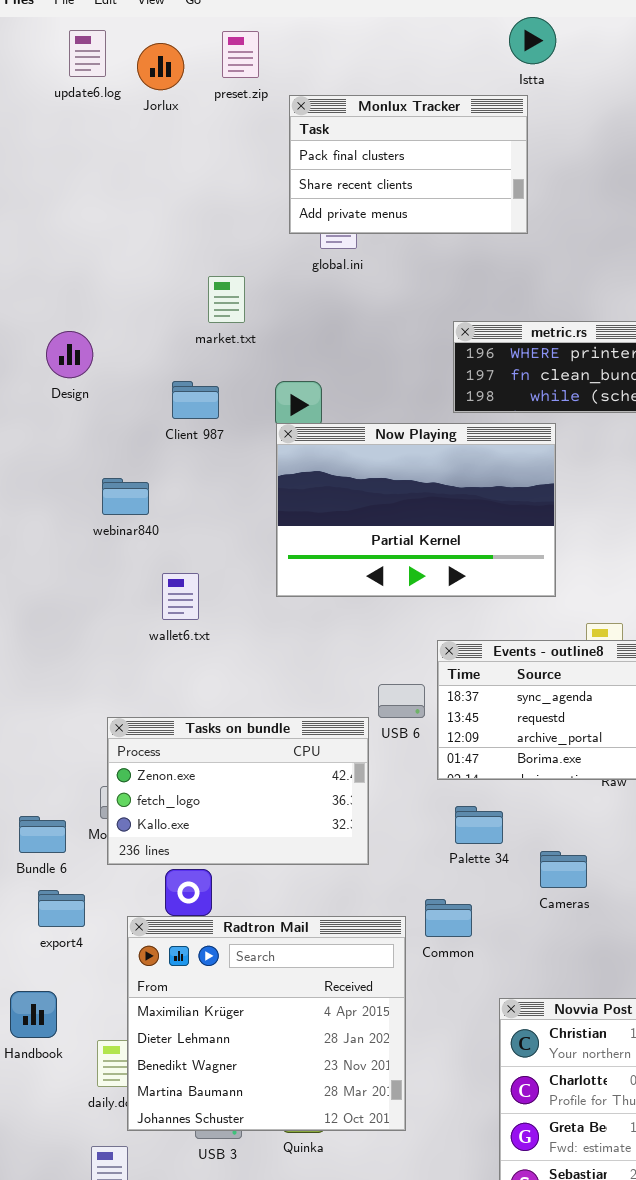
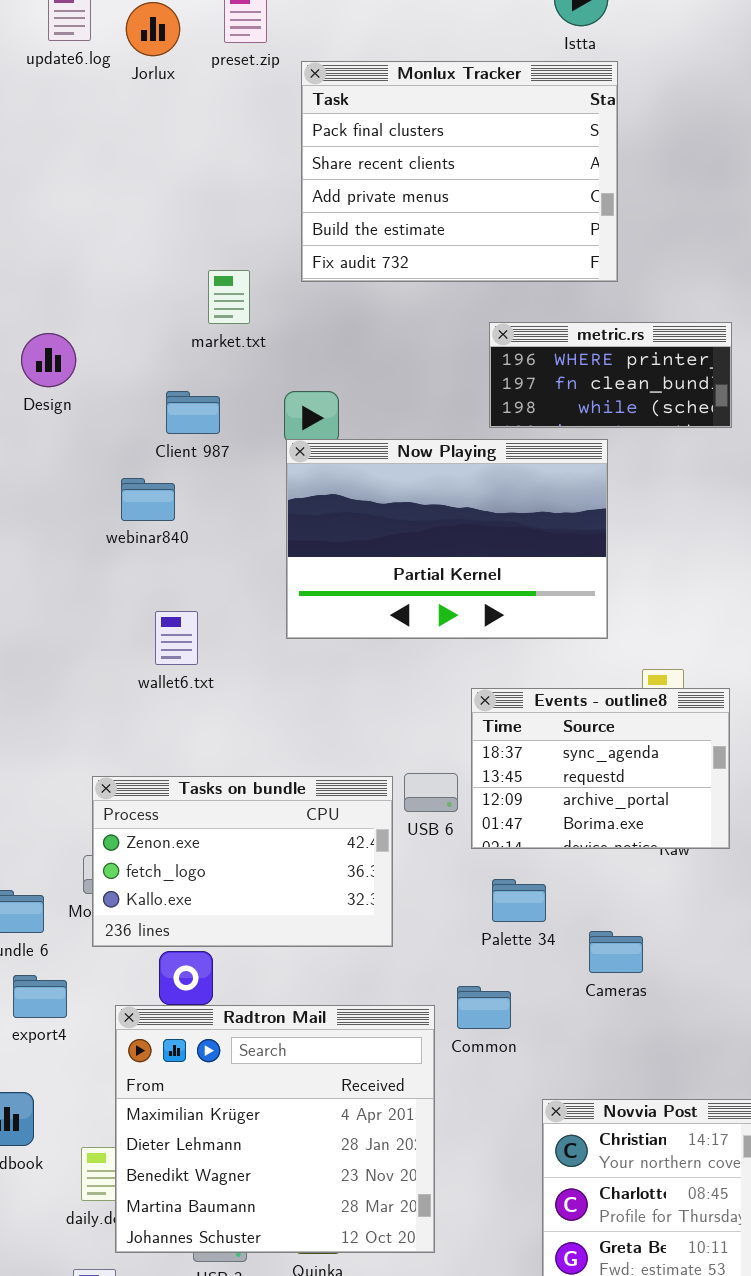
Monlux Tracker: [289,95,528,234] -> [301,61,618,282], resized
webinar840: [102,478,149,515] -> [121,478,175,521], moved
USB 6: [378,684,425,718] -> [404,773,458,812], moved

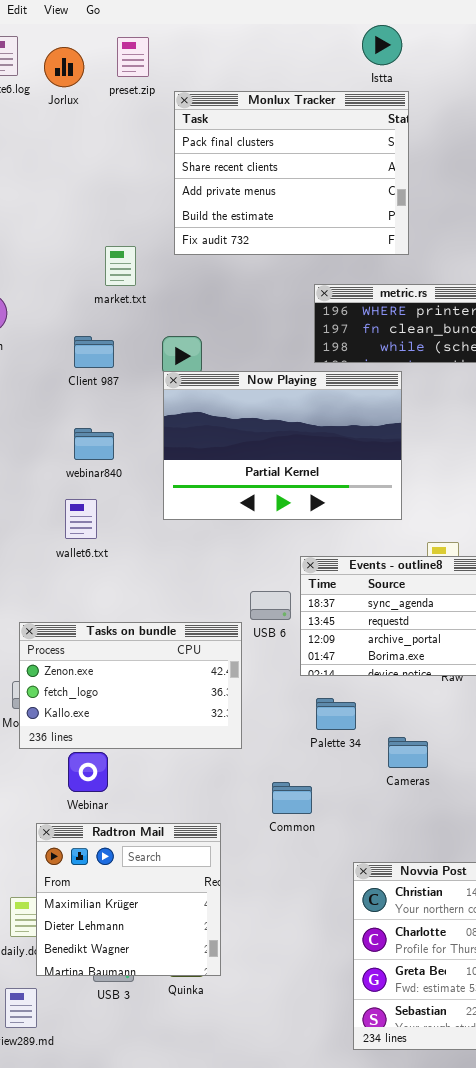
webinar840: [121,478,175,521] -> [74,428,114,460], moved
USB 6: [404,773,458,812] -> [250,591,291,620], moved
Common: [457,986,511,1029] -> [272,782,312,814], moved
Radtron Mail: [115,1005,435,1253] -> [36,823,221,976], resized

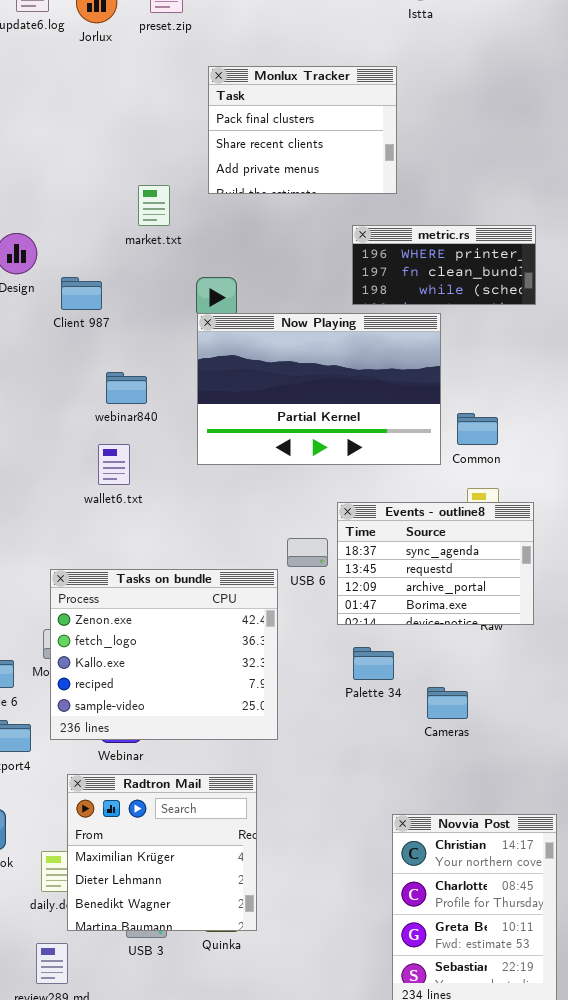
Monlux Tracker: [174,91,409,255] -> [208,66,397,194], resized
Client 987: [74,336,114,368] -> [61,277,102,310], moved
Tasks on bundle: [19,622,242,749] -> [50,569,278,740], resized
Common: [272,782,312,814] -> [457,413,498,445], moved

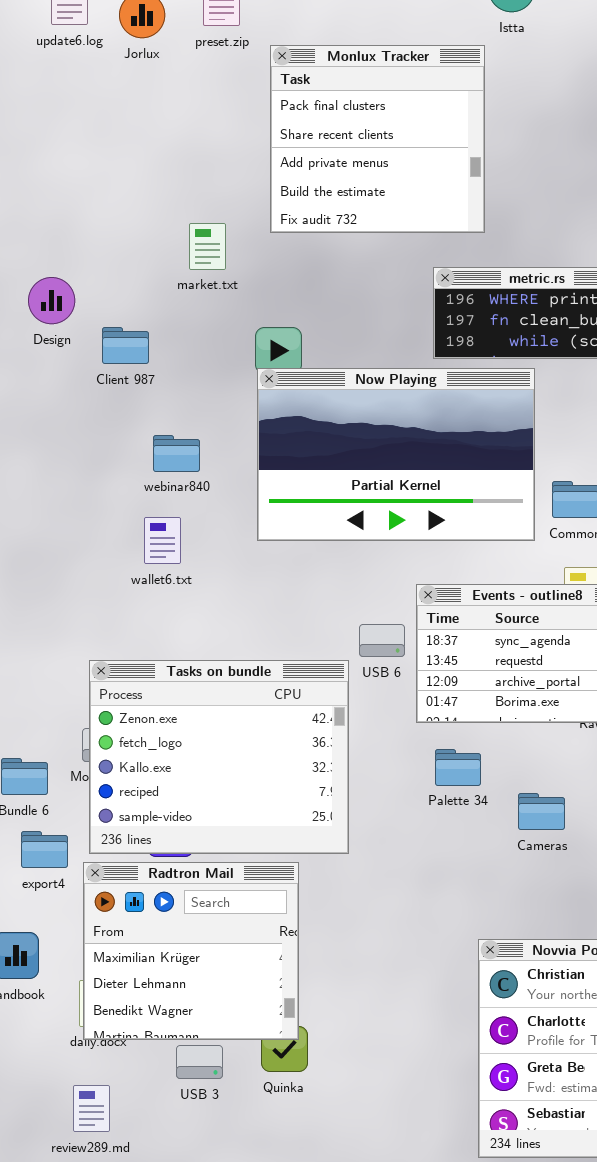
Monlux Tracker: [208,66,397,194] -> [270,45,485,233], resized
Radtron Mail: [67,774,257,931] -> [83,862,299,1040], moved

